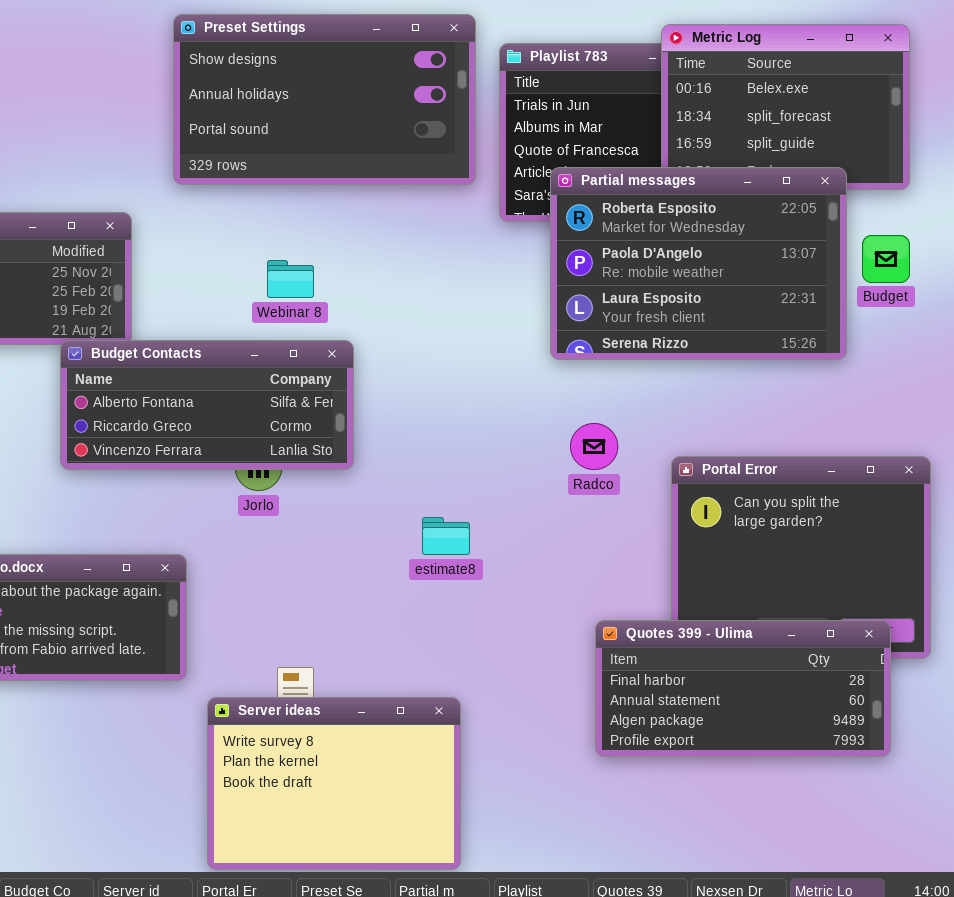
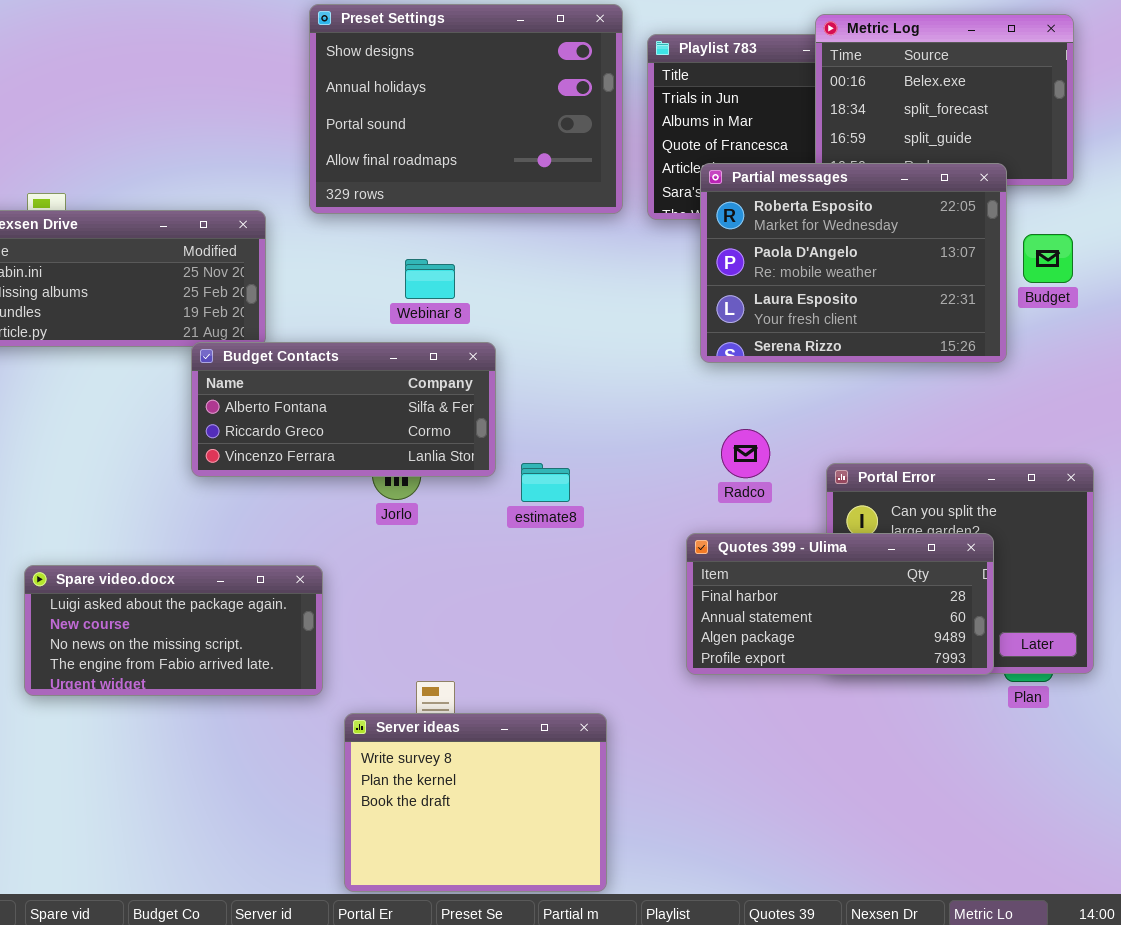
Preset Settings: [173,14,476,185] -> [309,4,623,214], resized
estimate8: [422,517,470,555] -> [521,463,570,502], moved
Quotes 399 - Ulima: [595,620,891,757] -> [686,533,994,675], moved

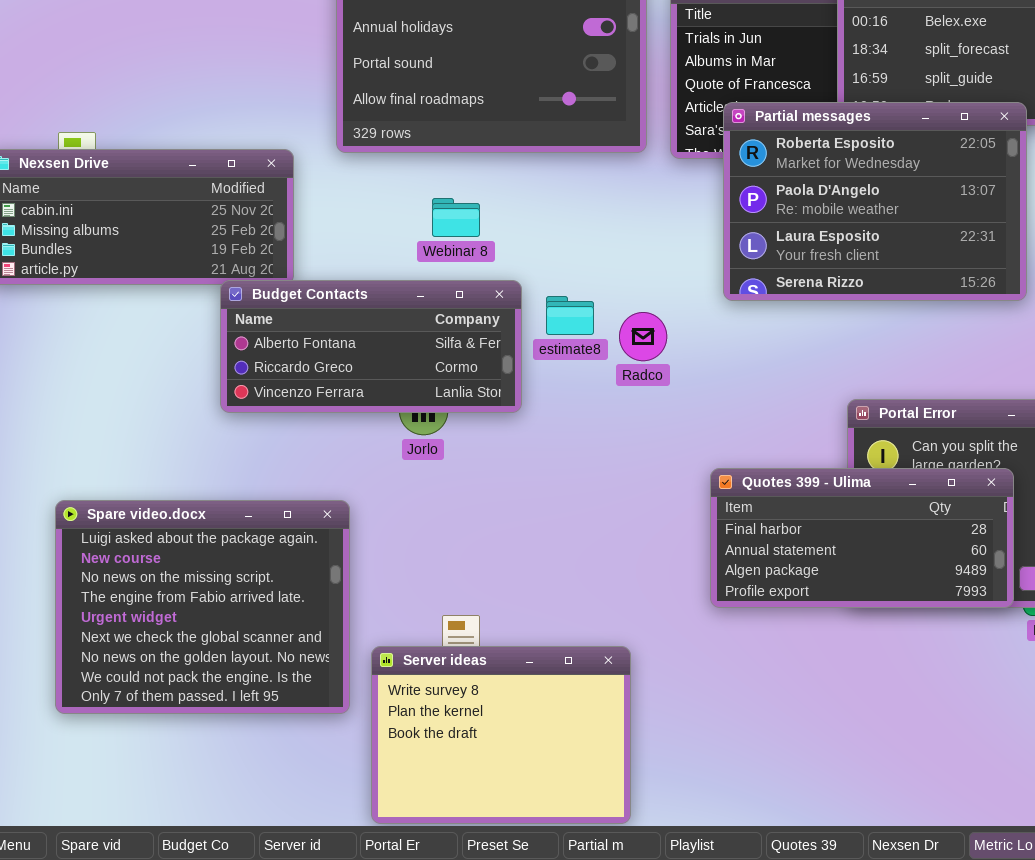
Radco: [721,429,770,478] -> [619,312,667,361], moved
estimate8: [521,463,570,502] -> [546,296,594,335], moved
Spare video.docx: [24,565,323,696] -> [55,500,350,714], resized

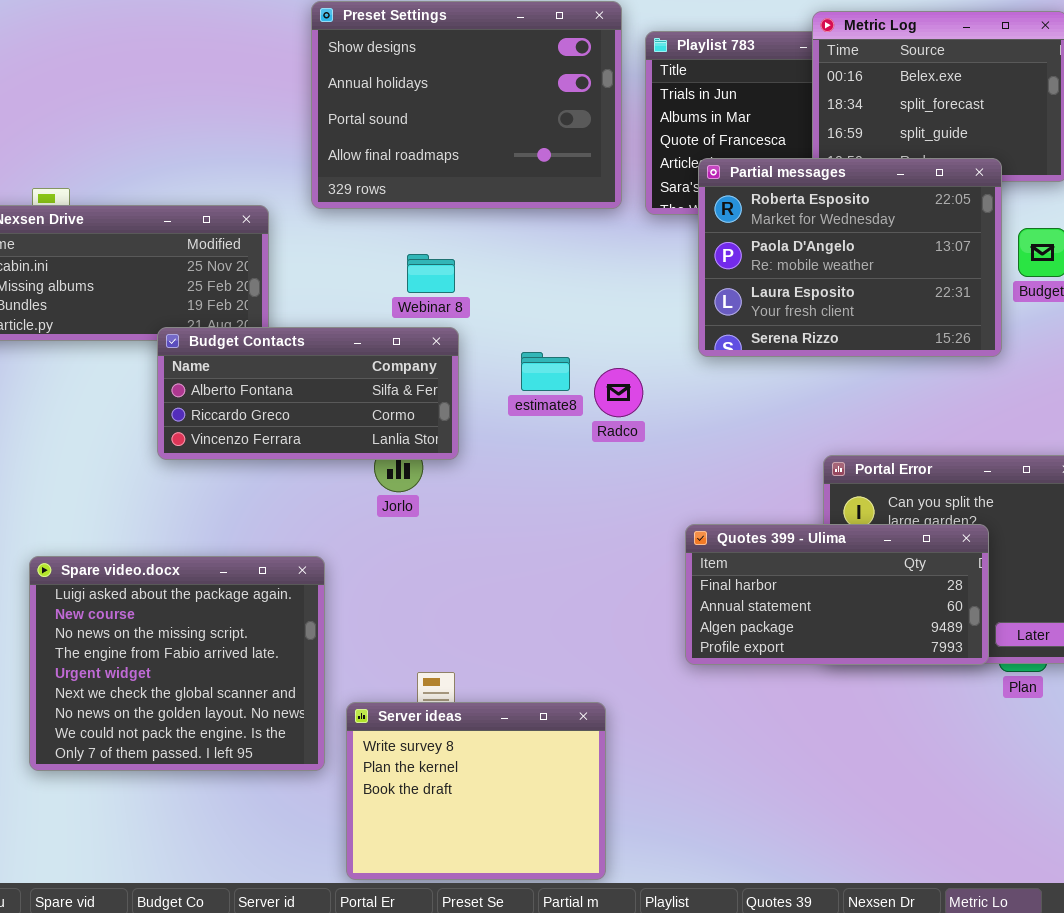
Budget Contacts: [220,280,522,413] -> [157,327,459,460], moved

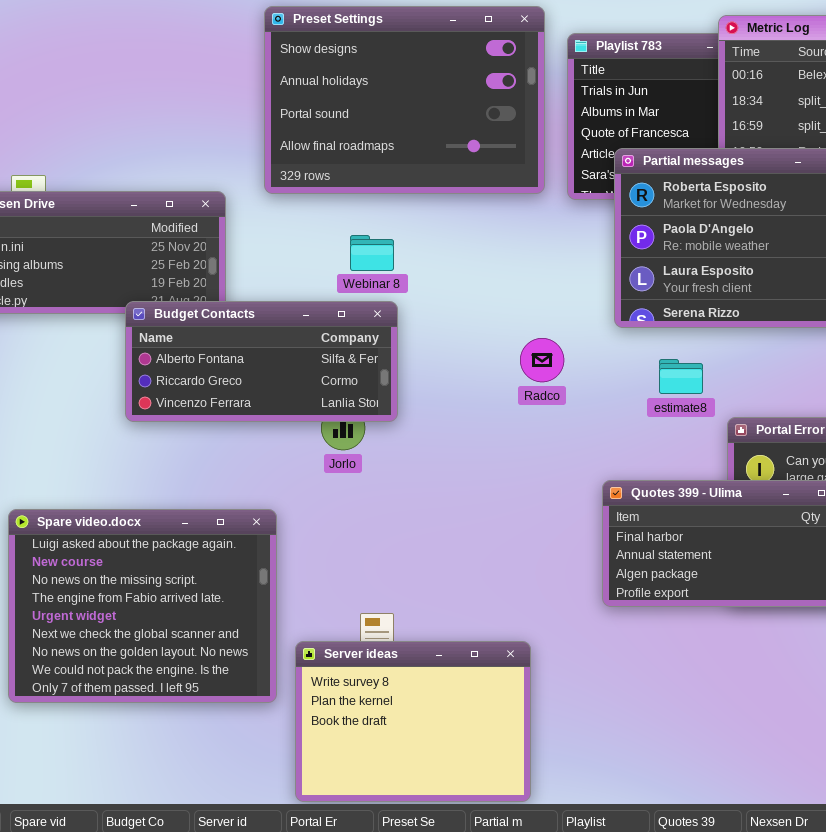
estimate8: [521,352,570,391] -> [659,359,703,394], moved

